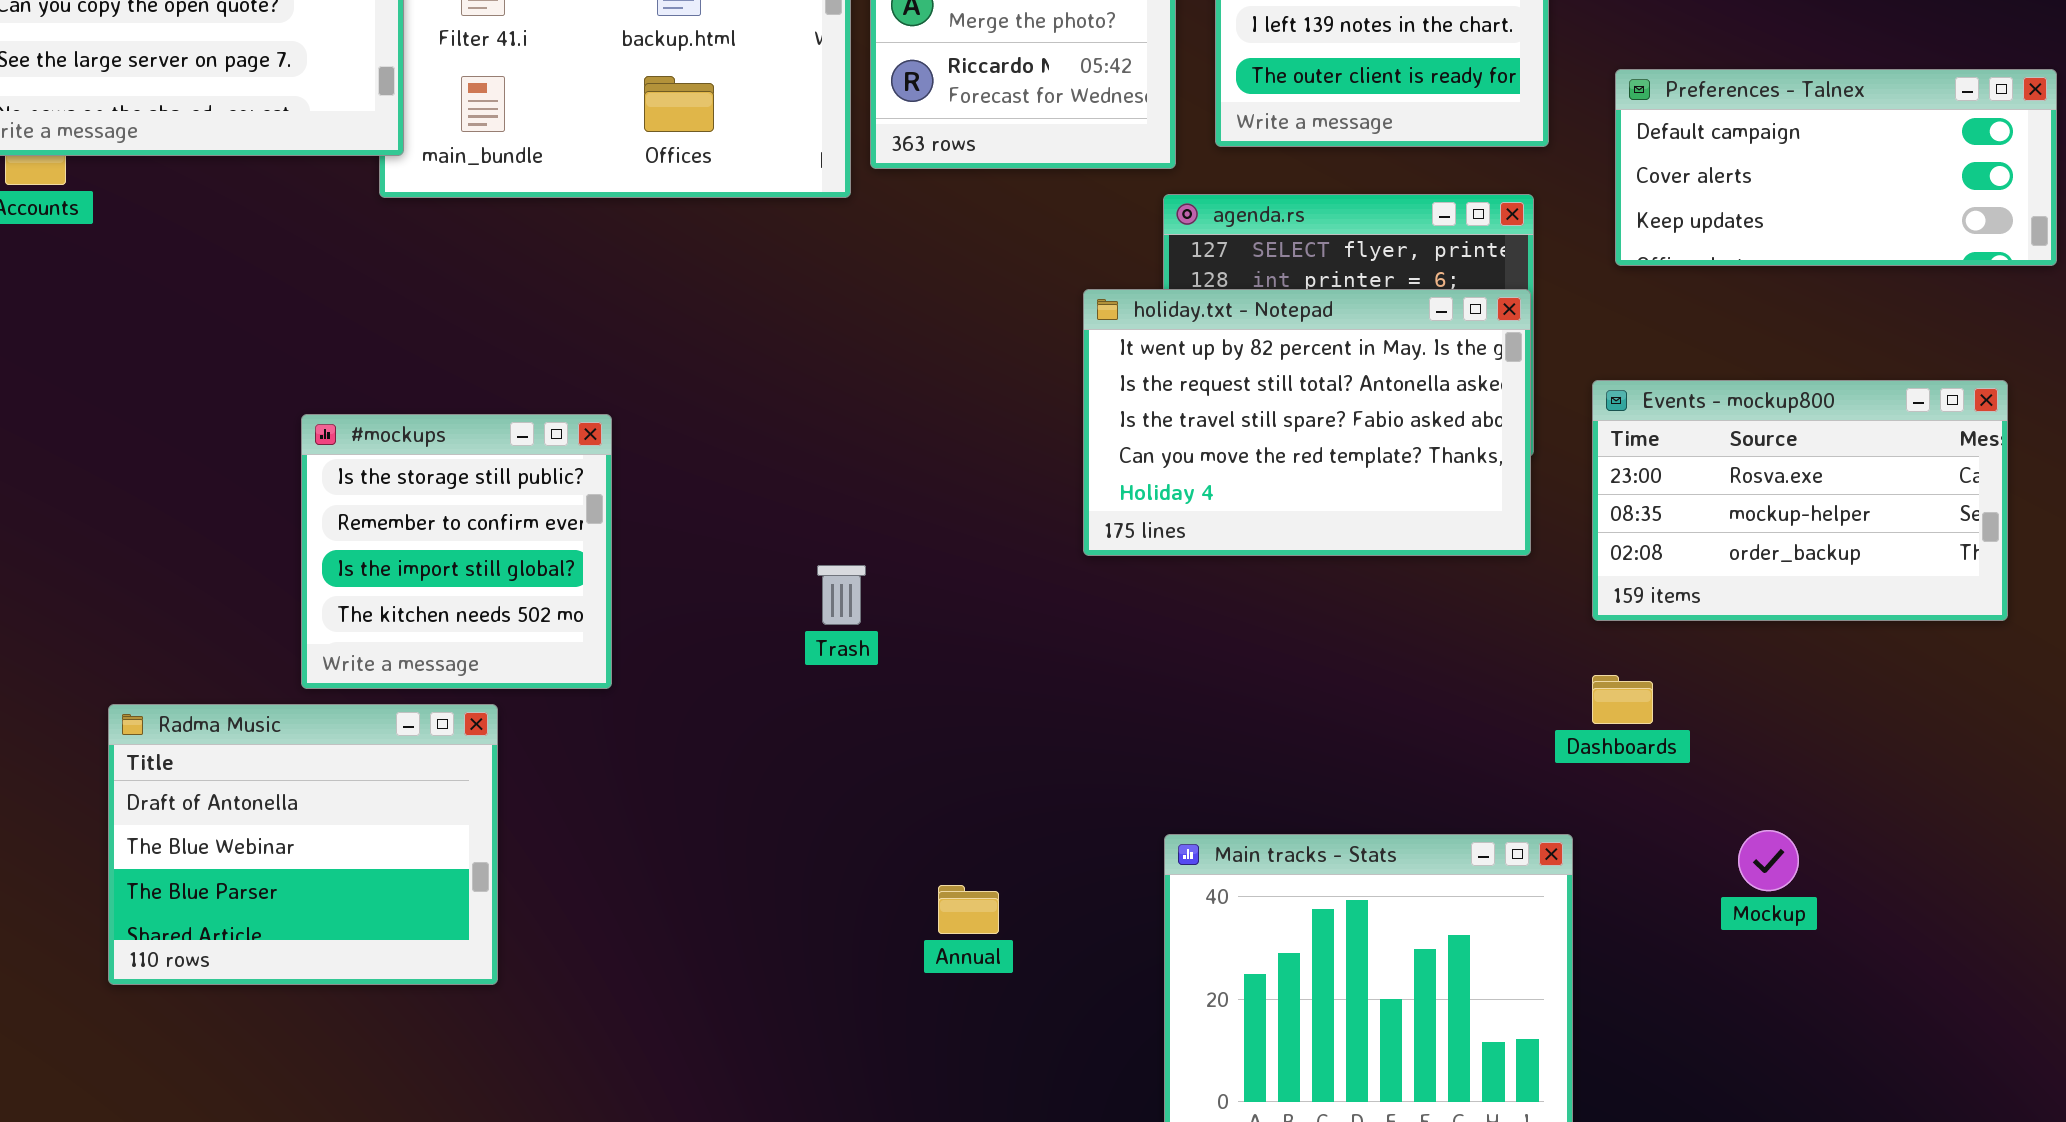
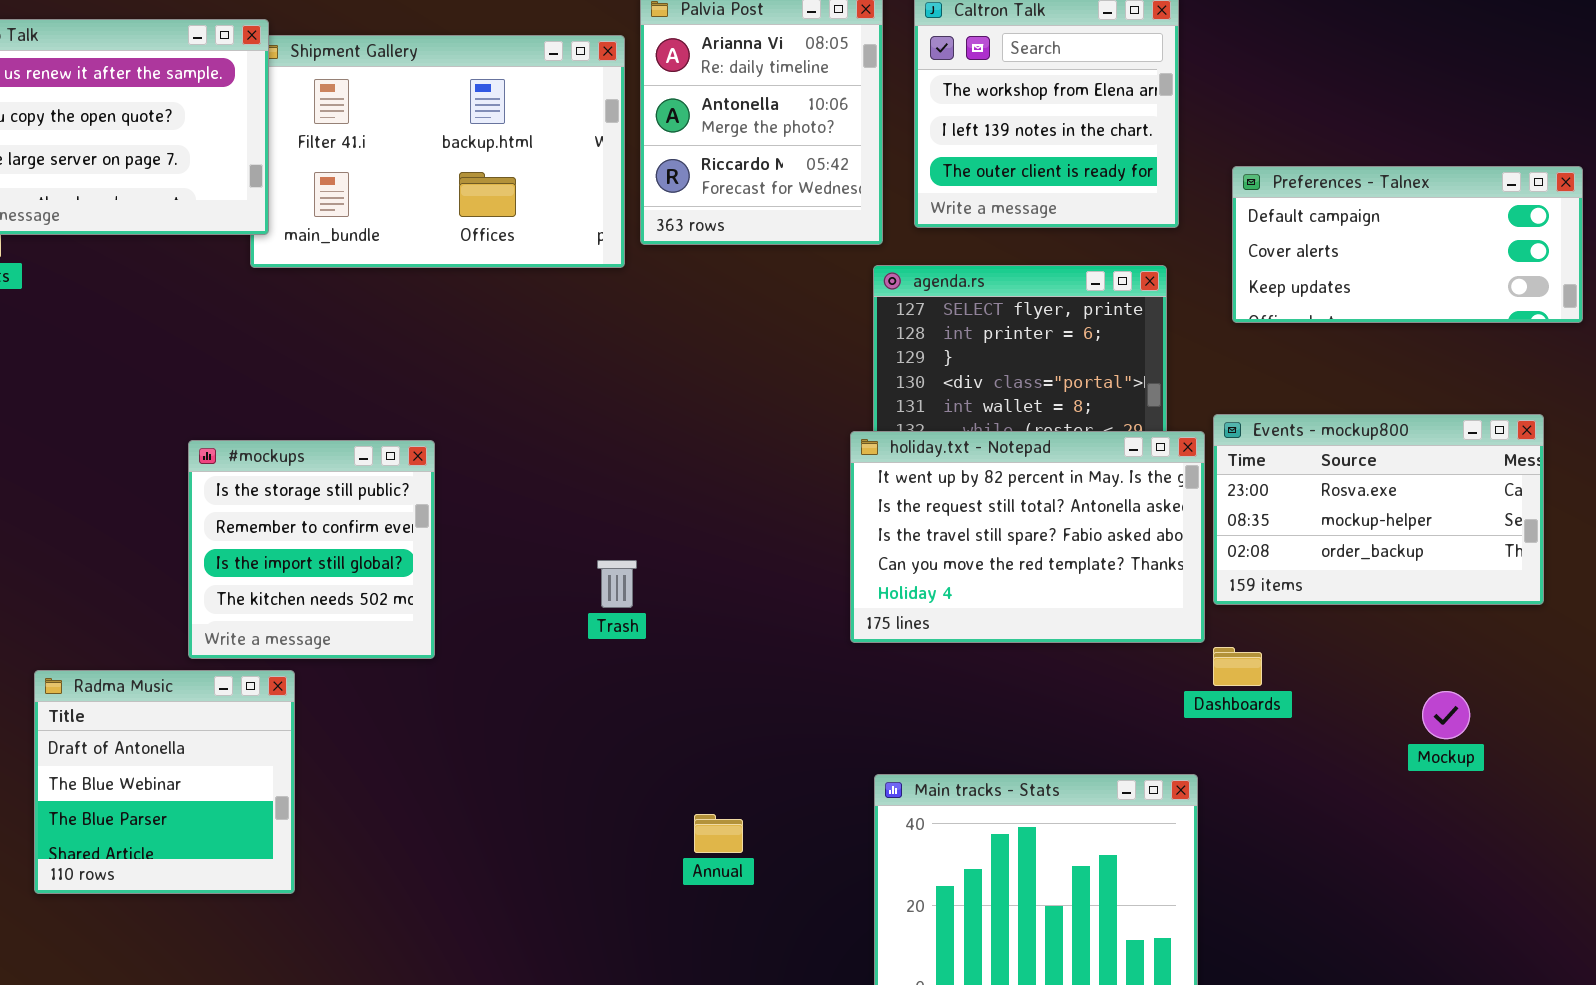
holiday.txt - Notepad: [1083,289,1531,556] -> [850,431,1205,643], moved
Radma Music: [108,704,498,985] -> [34,670,295,894], resized
Mockup: [1738,830,1799,891] -> [1422,691,1470,739], moved

